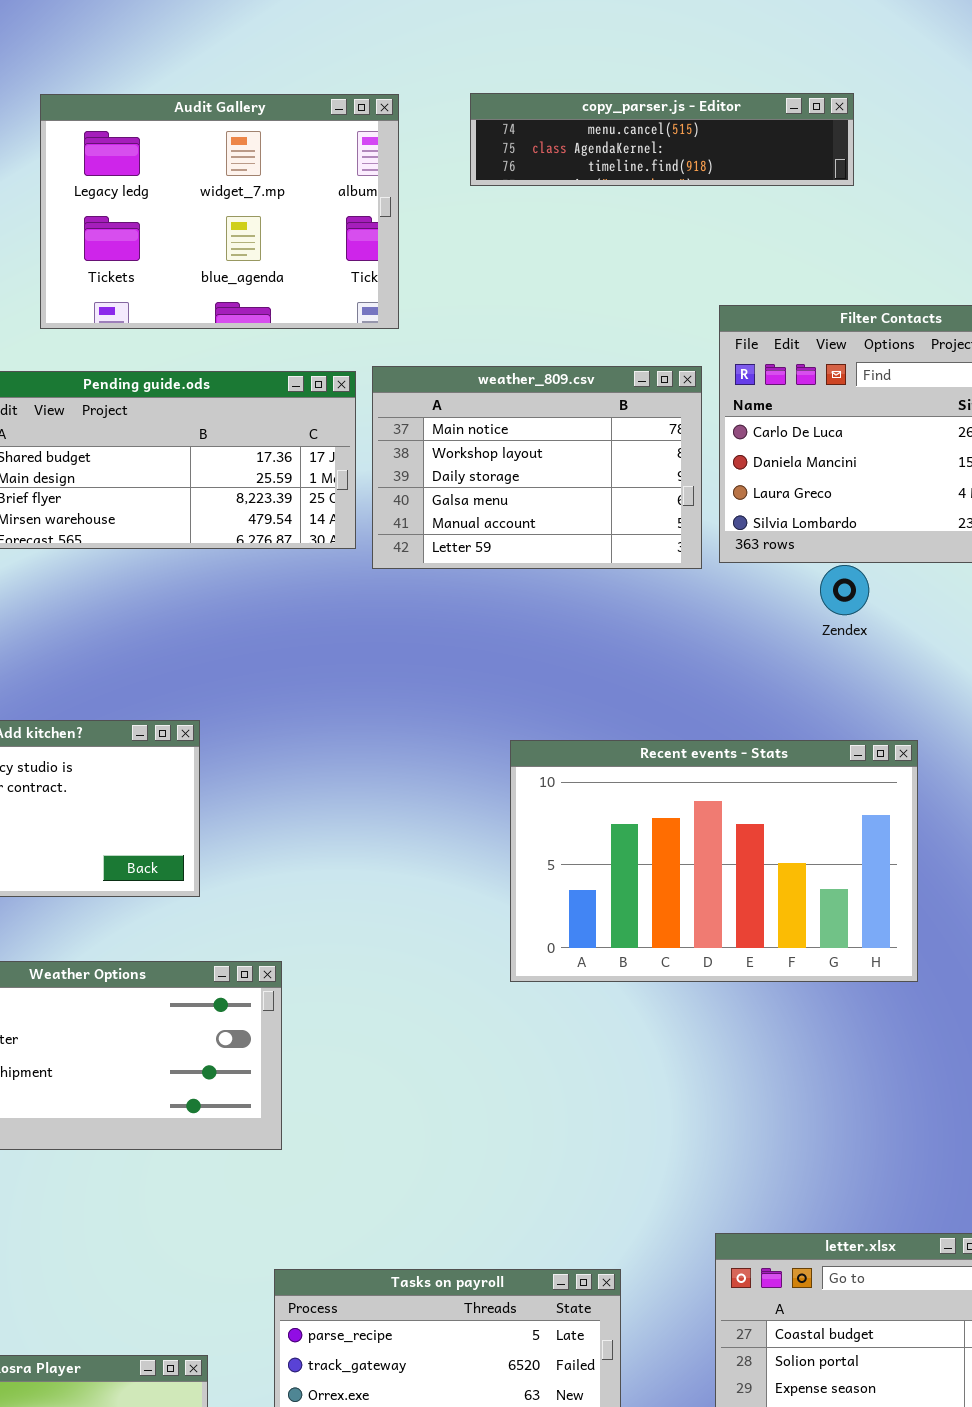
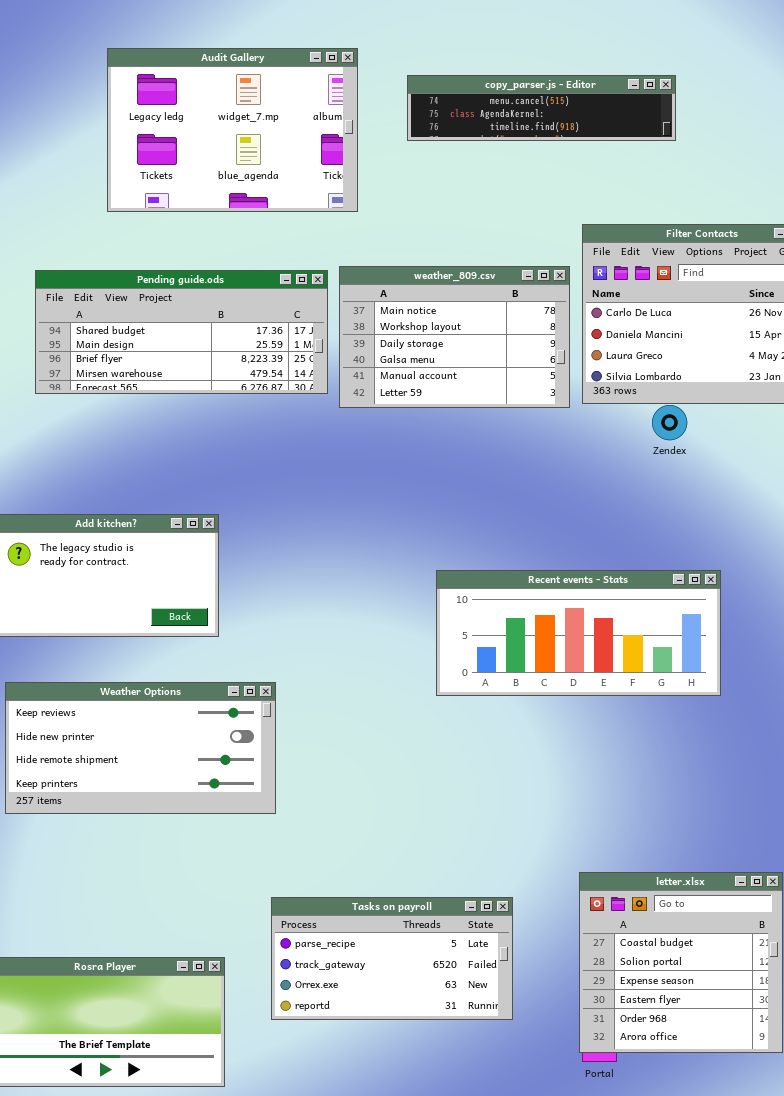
Audit Gallery: [40,94,399,329] -> [107,48,358,212], moved
Recent events - Stats: [510,740,918,982] -> [436,570,721,696], resized

